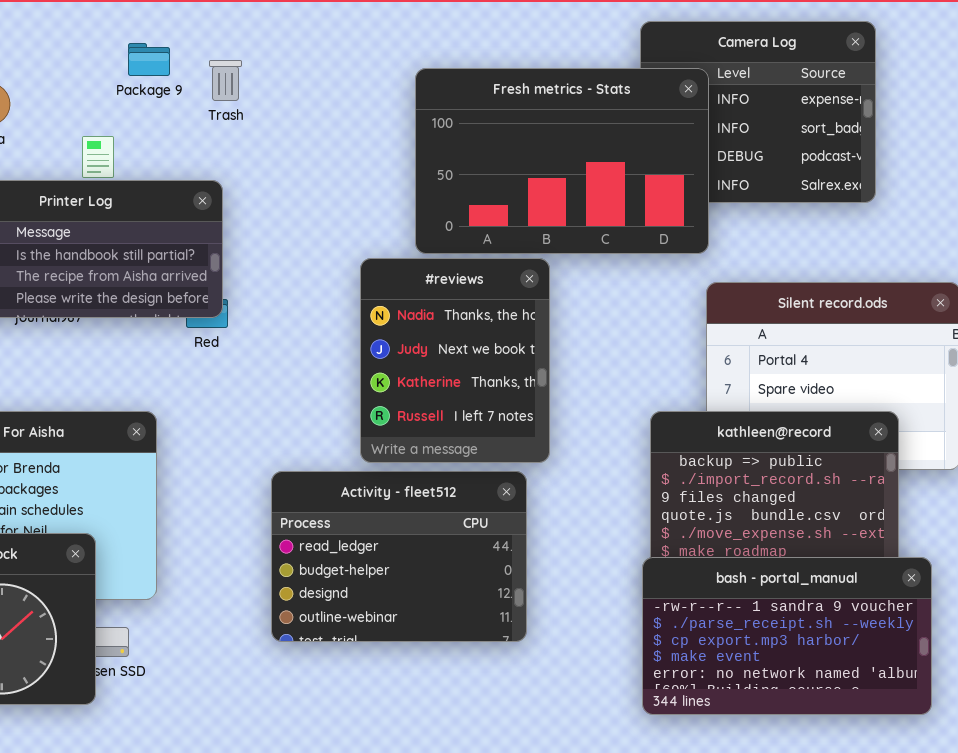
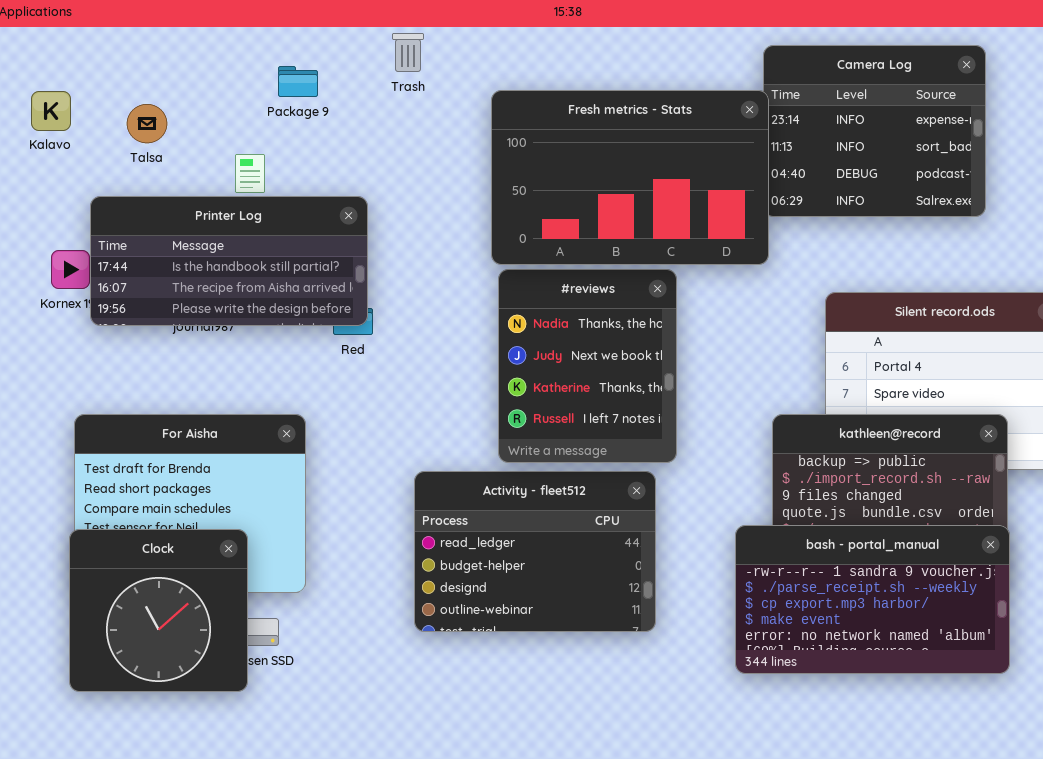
Trash: [209,60,242,101] -> [392,33,424,72], moved
Fresh metrics - Stats: [415,68,709,254] -> [491,90,769,265], moved
bash - portal_manual: [642,557,932,715] -> [735,525,1010,674], moved

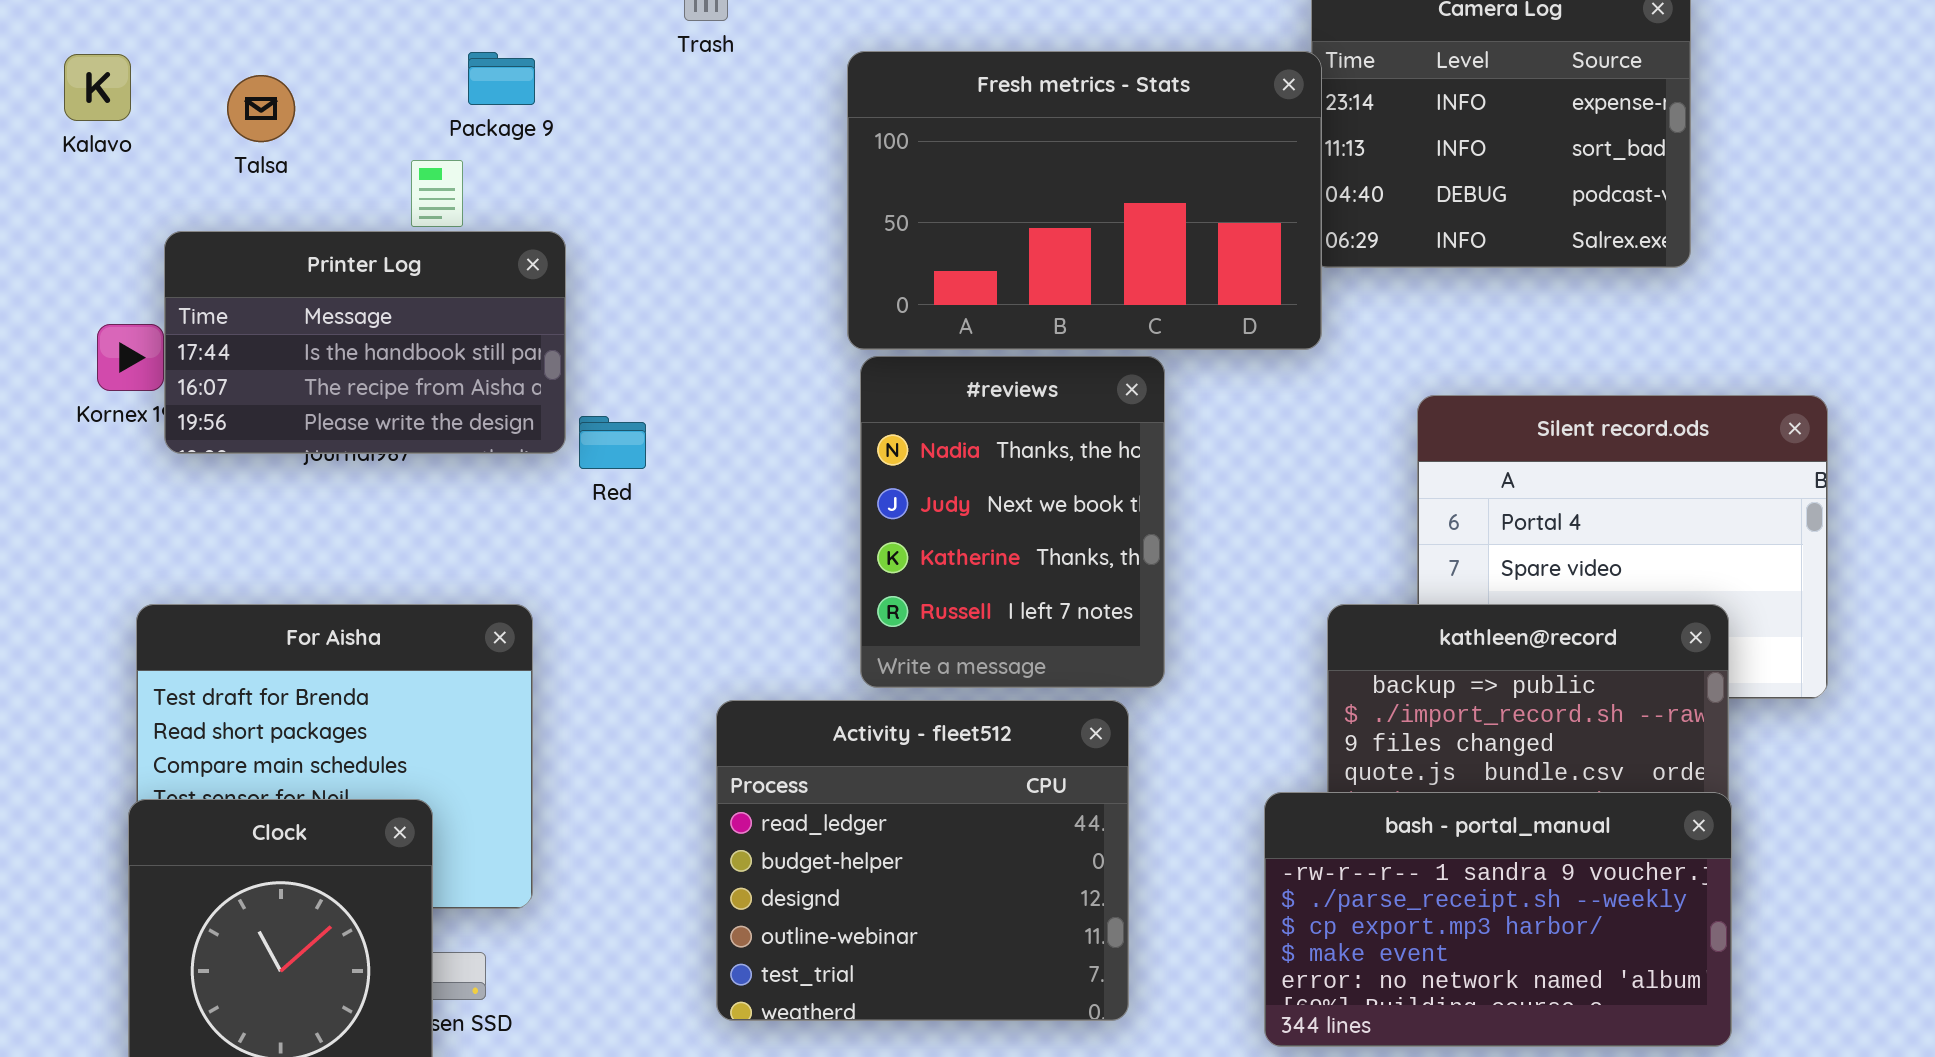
Package 9: [278,66,318,97] -> [468,52,535,105], moved
Printer Log: [90,196,368,326] -> [164,231,566,454], resized
Activity - fleet512: [414,471,656,632] -> [716,700,1129,1021], resized

